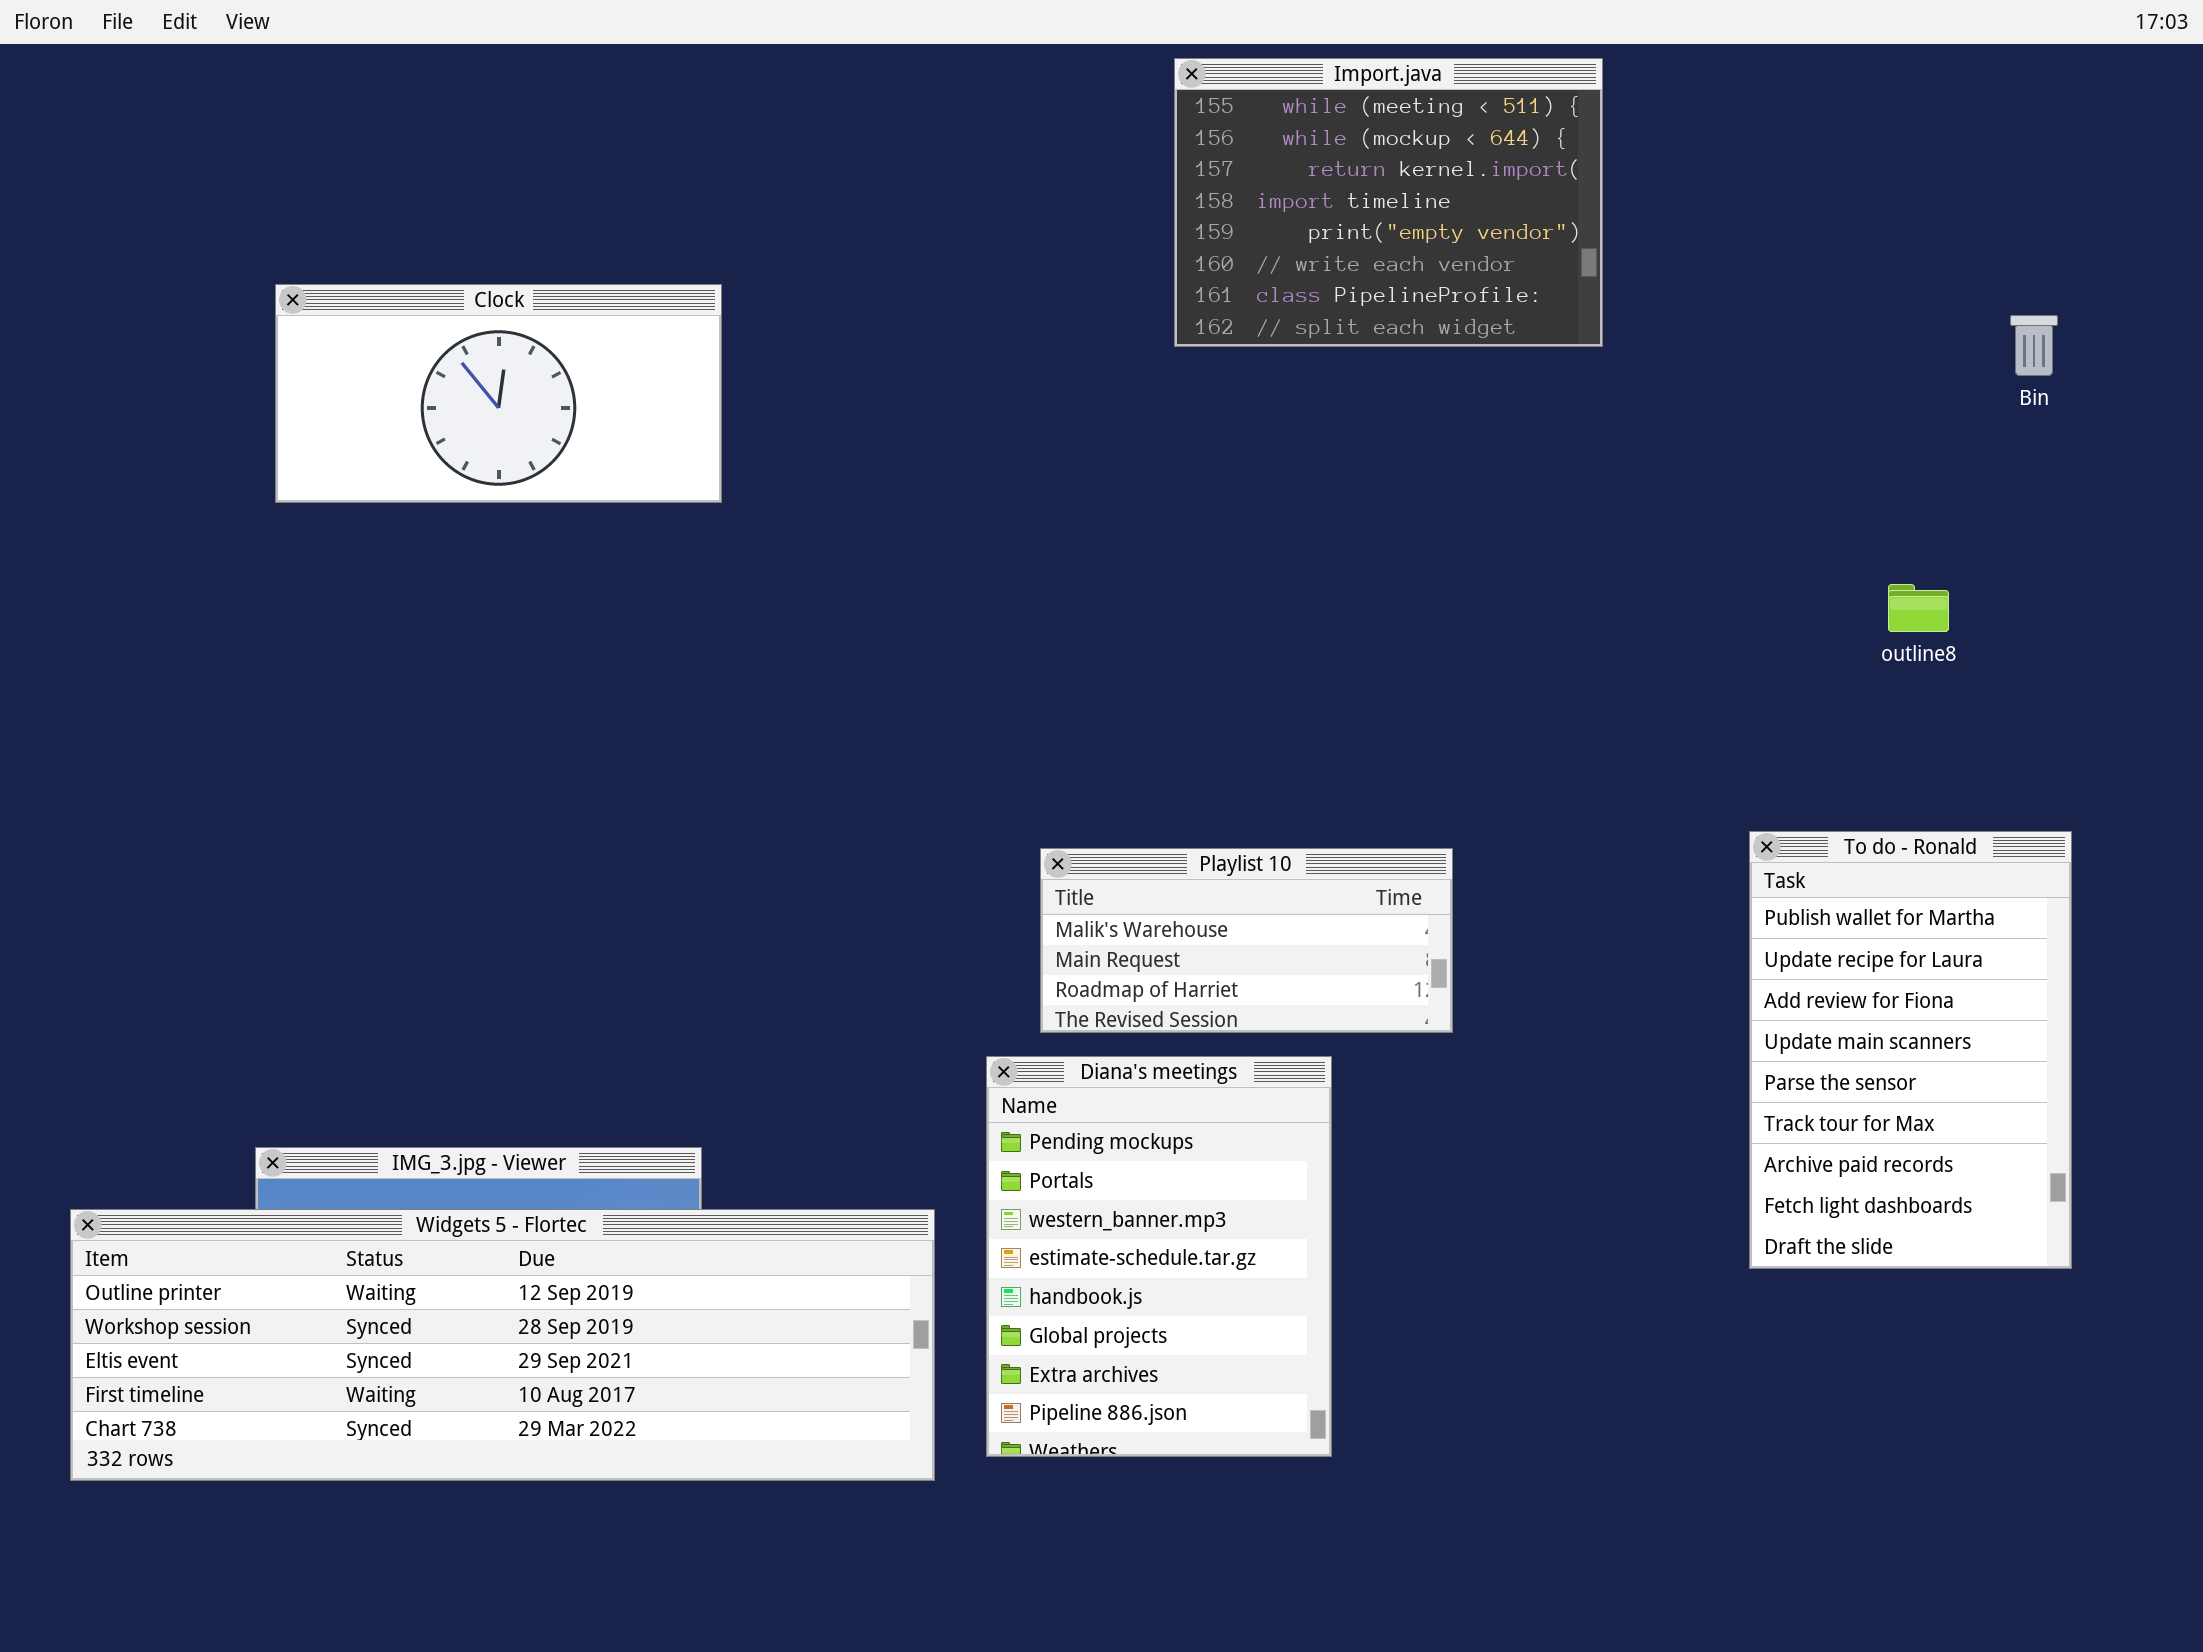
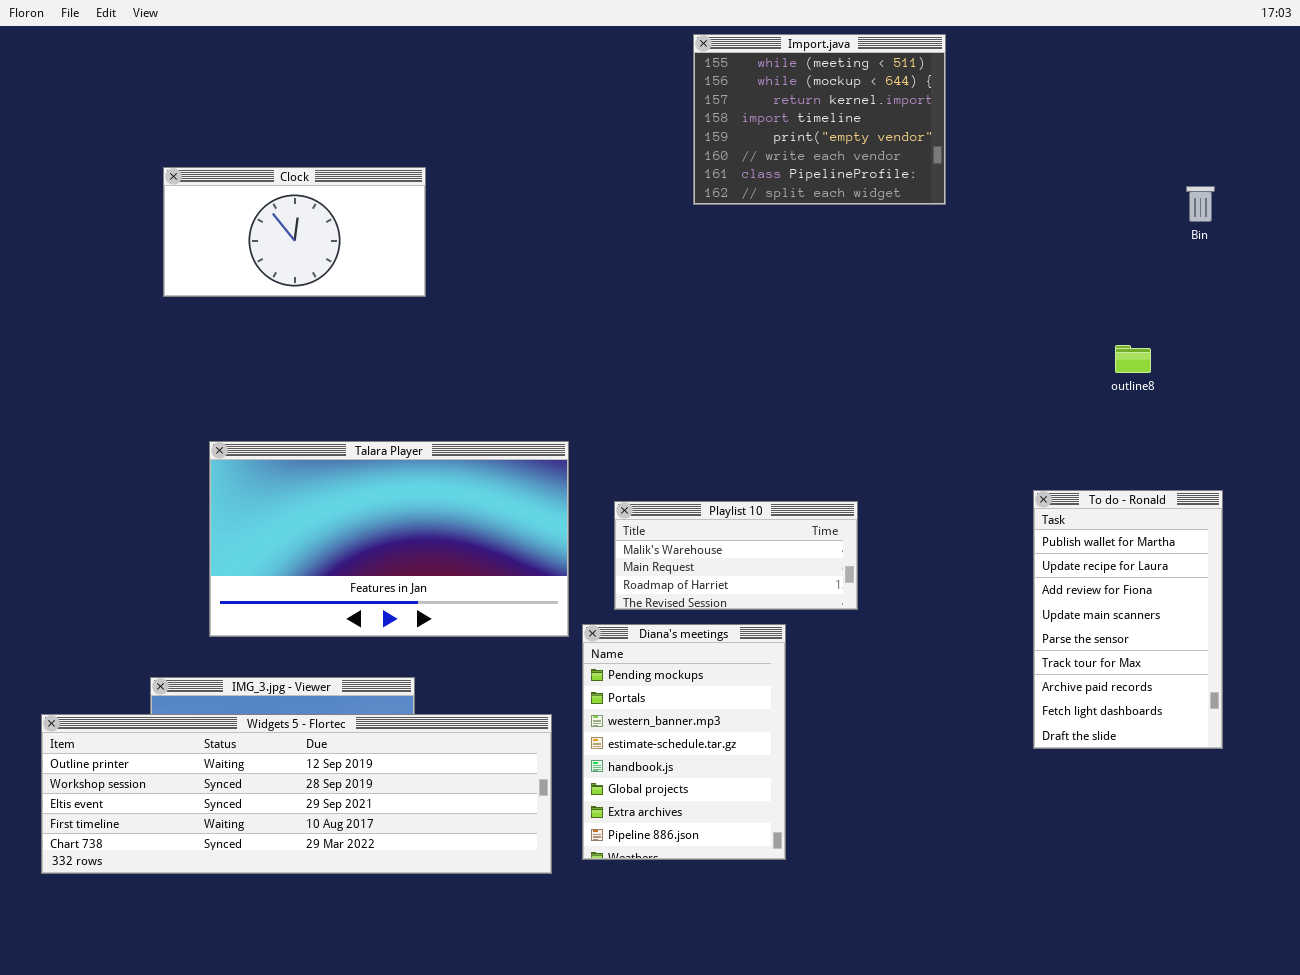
Talara Player: none -> [209,441,569,637], opened

